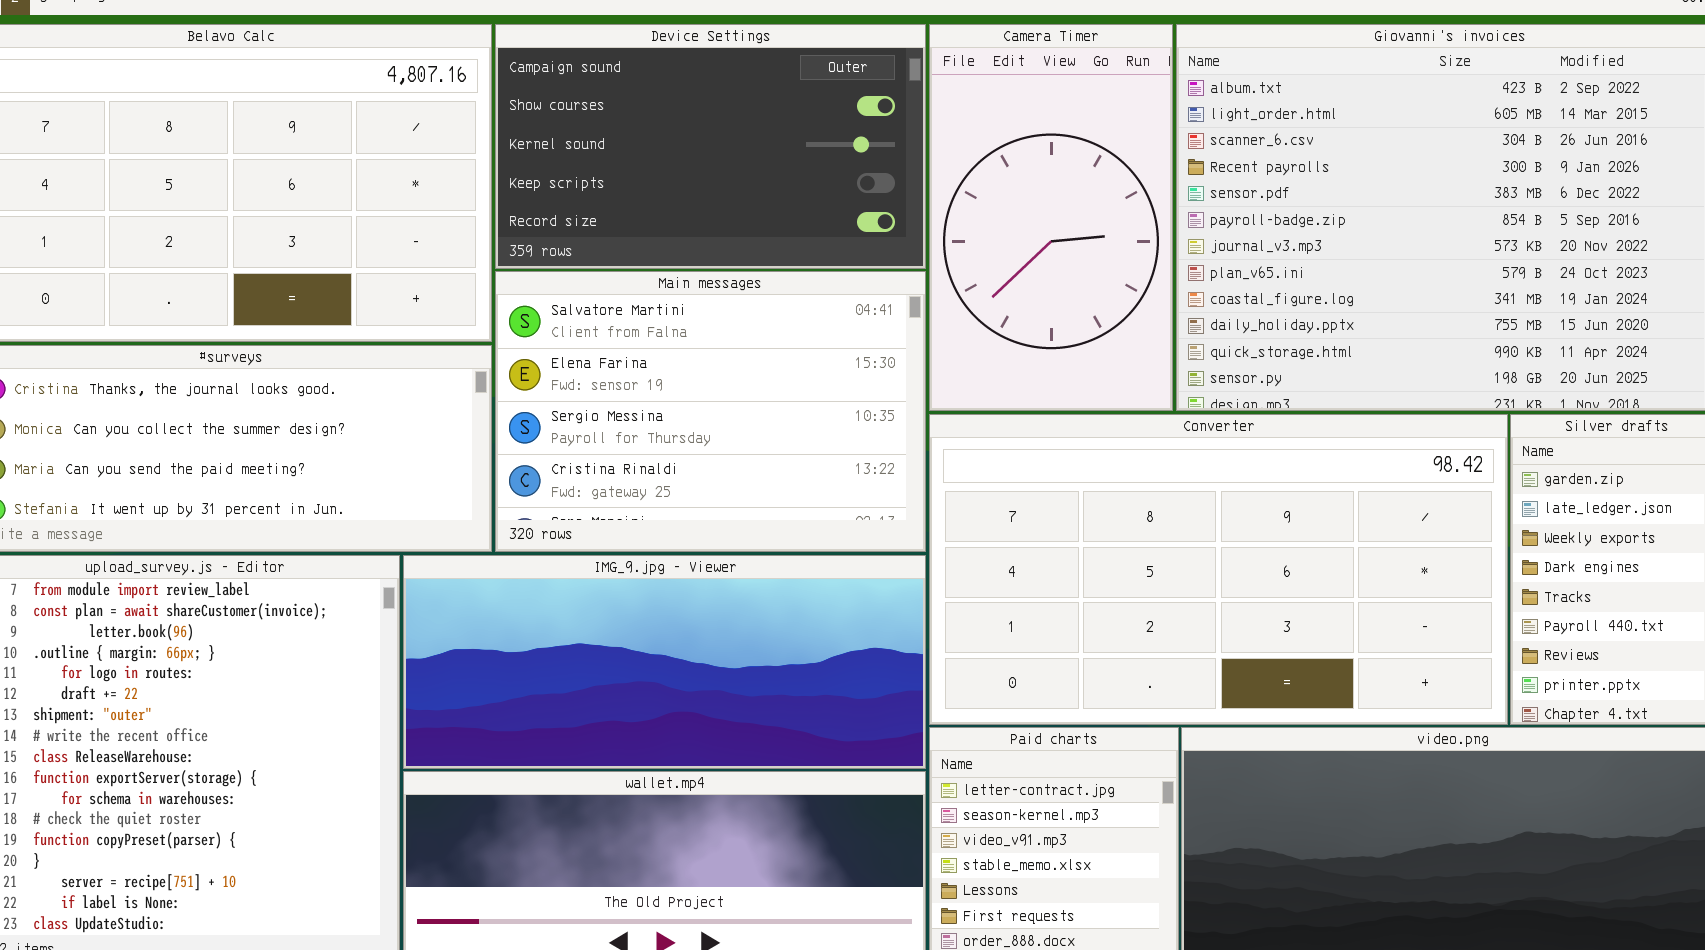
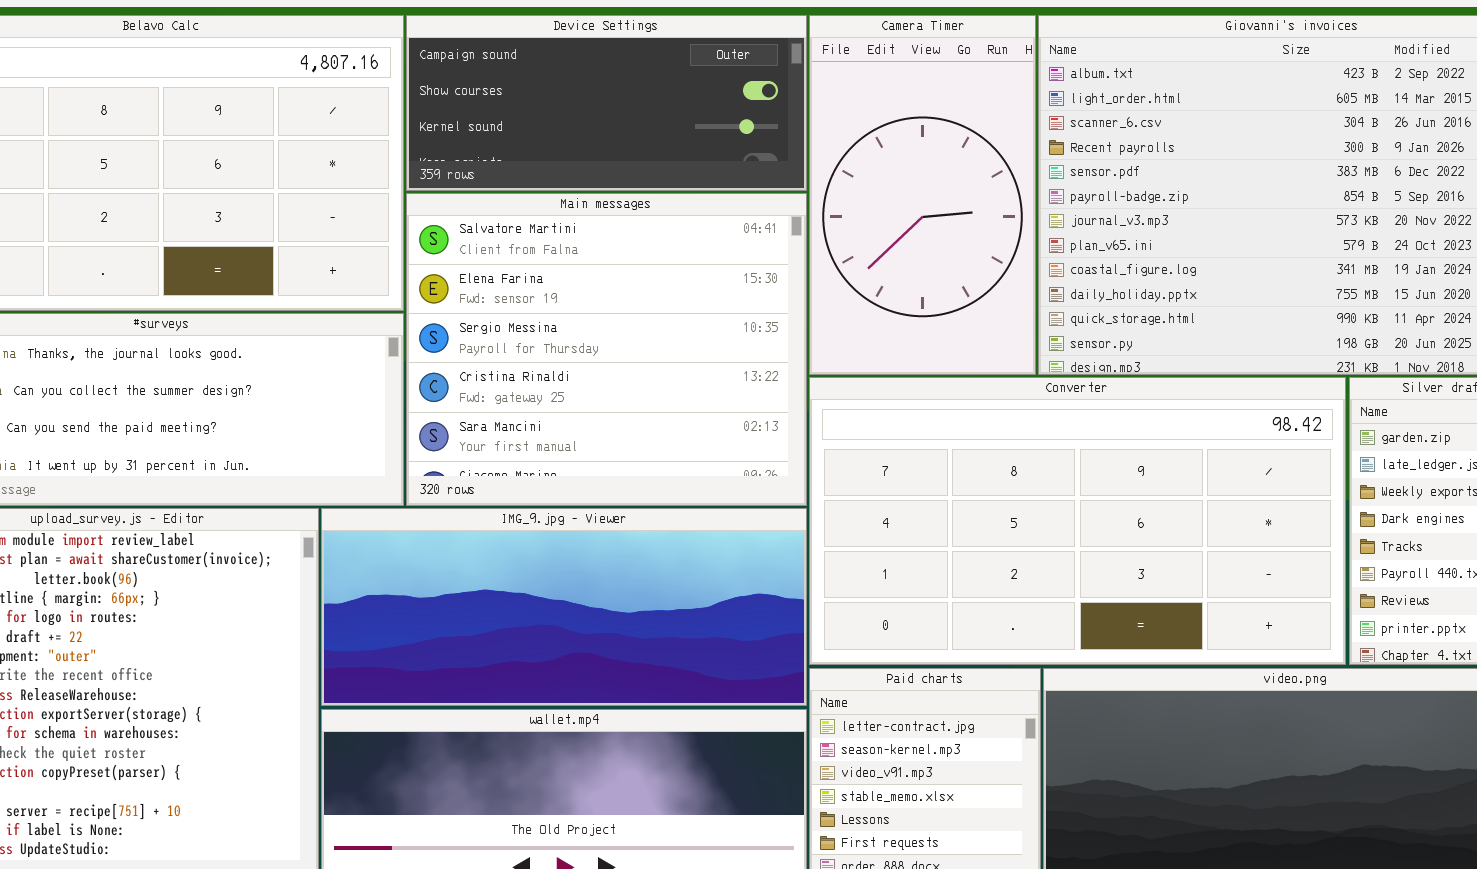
Device Settings: [495,24,926,269] -> [406,15,807,191], resized
Main messages: [495,271,926,552] -> [406,193,807,506], resized

